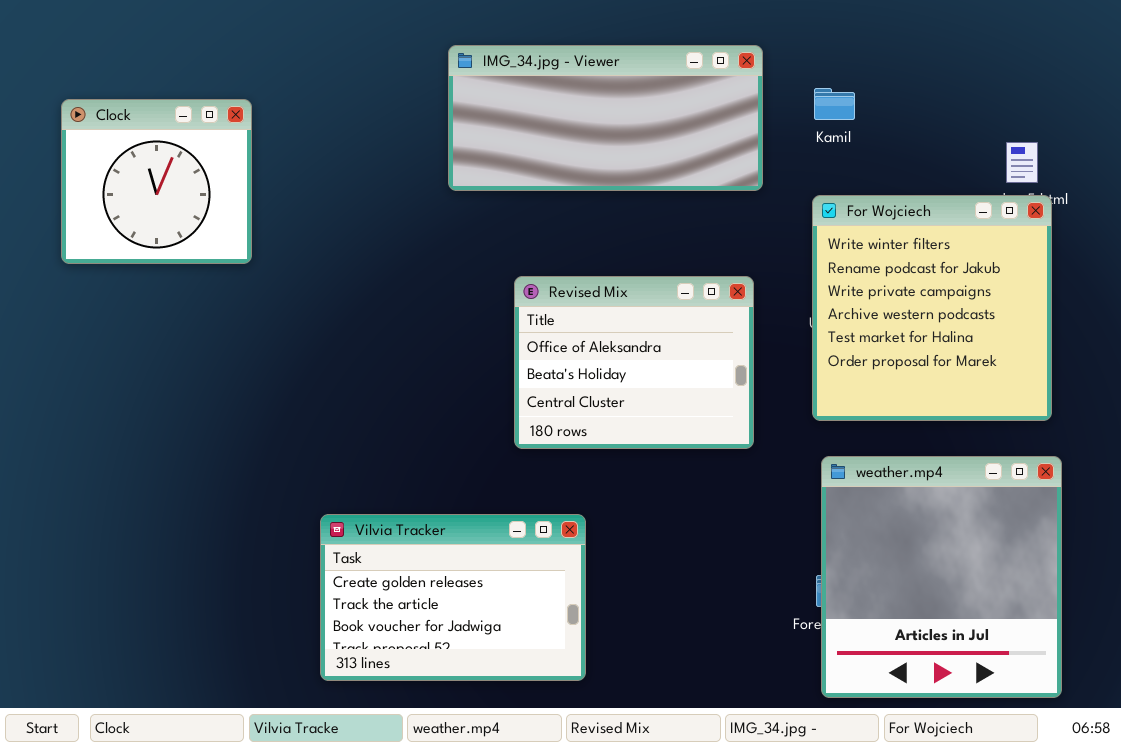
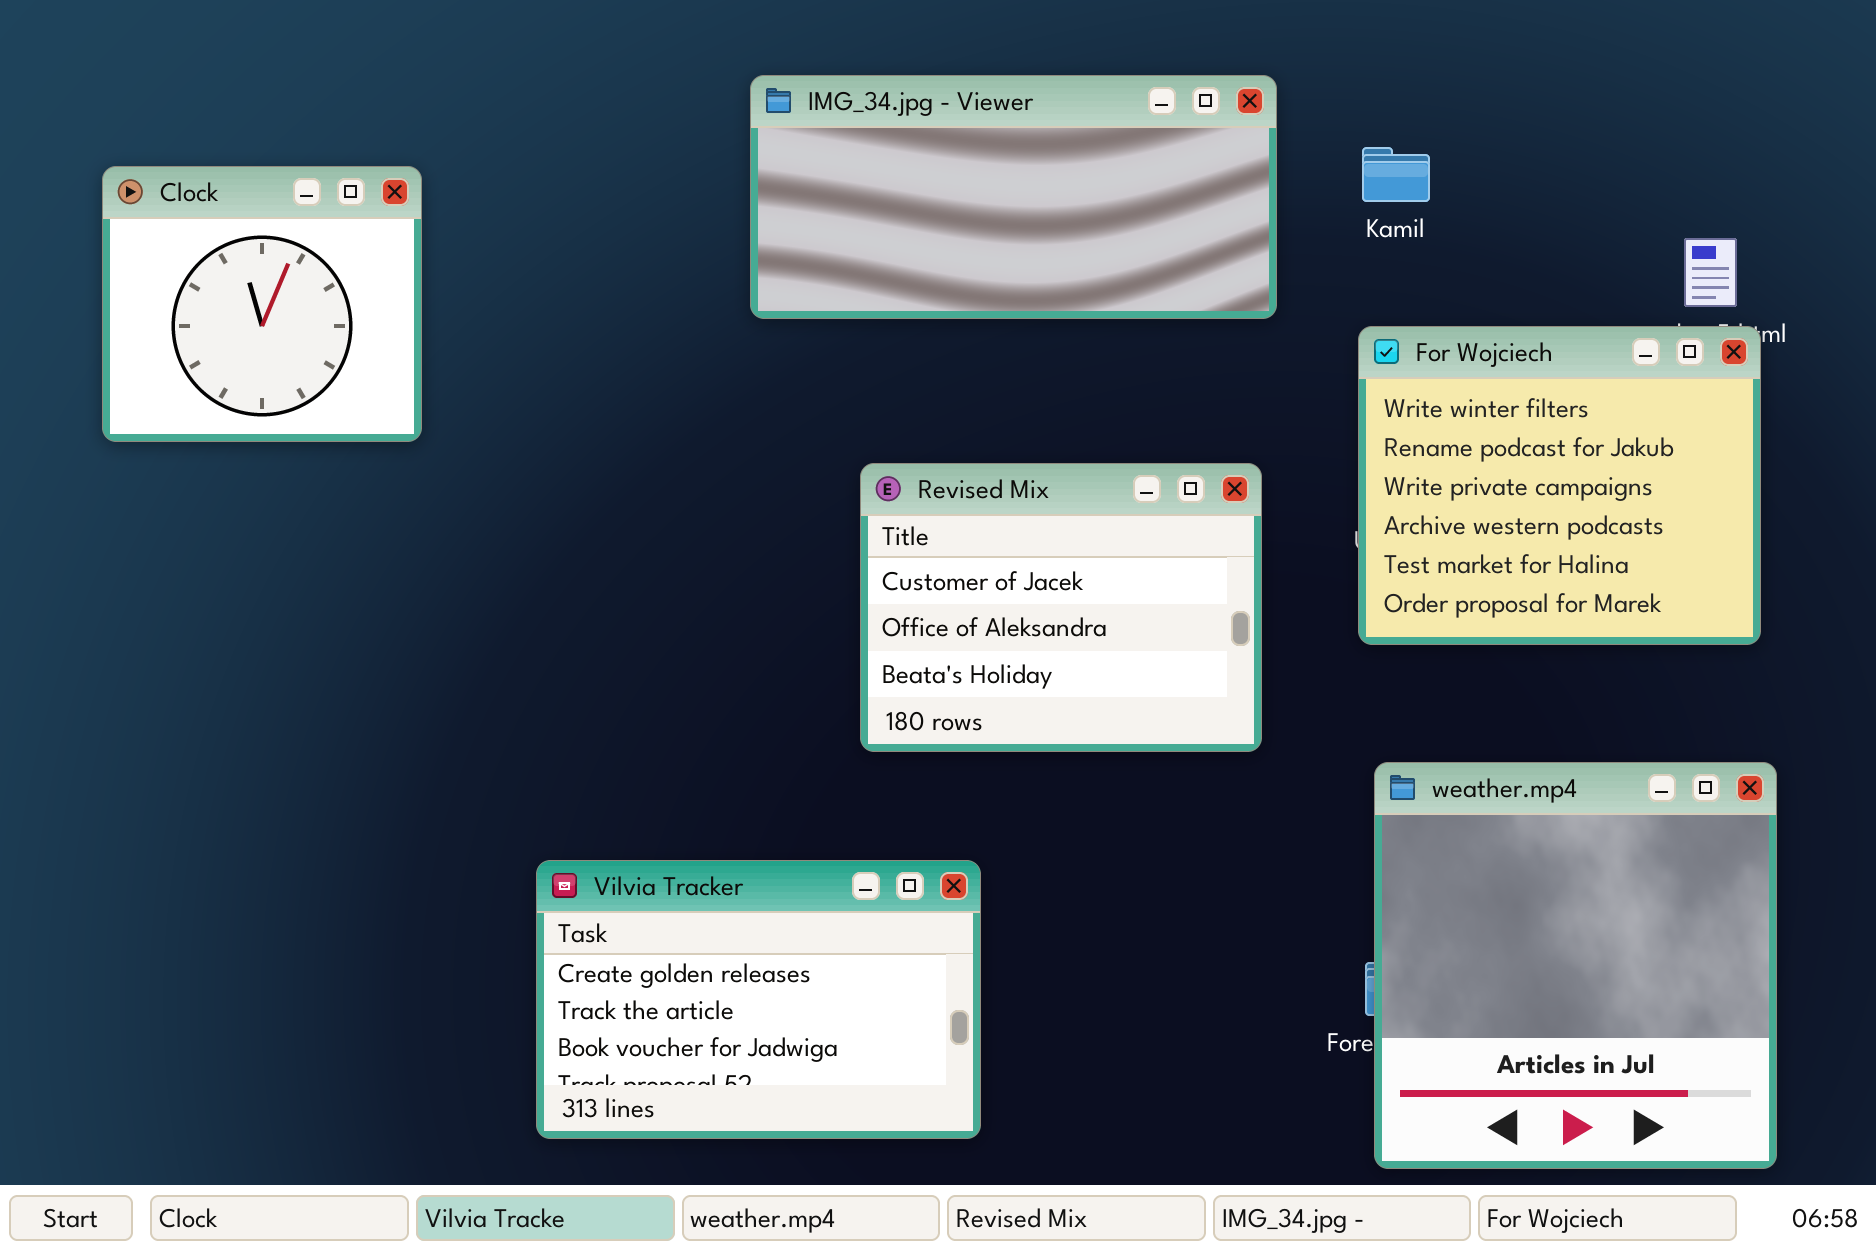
For Wojciech: [812,195,1052,421] -> [1358,326,1761,645], resized
Revised Mix: [514,276,754,449] -> [860,463,1262,752], scrolled up 1 row

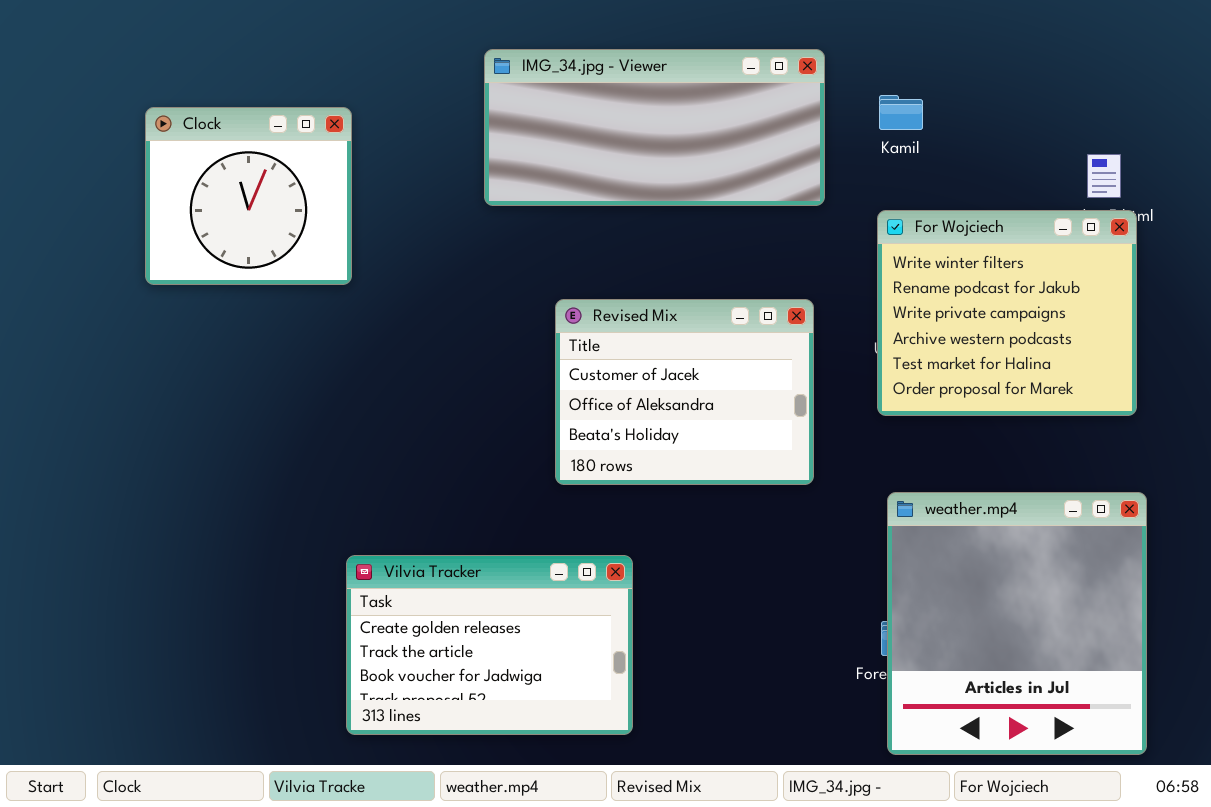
Clock: [102,166,422,442] -> [145,107,352,285], moved

